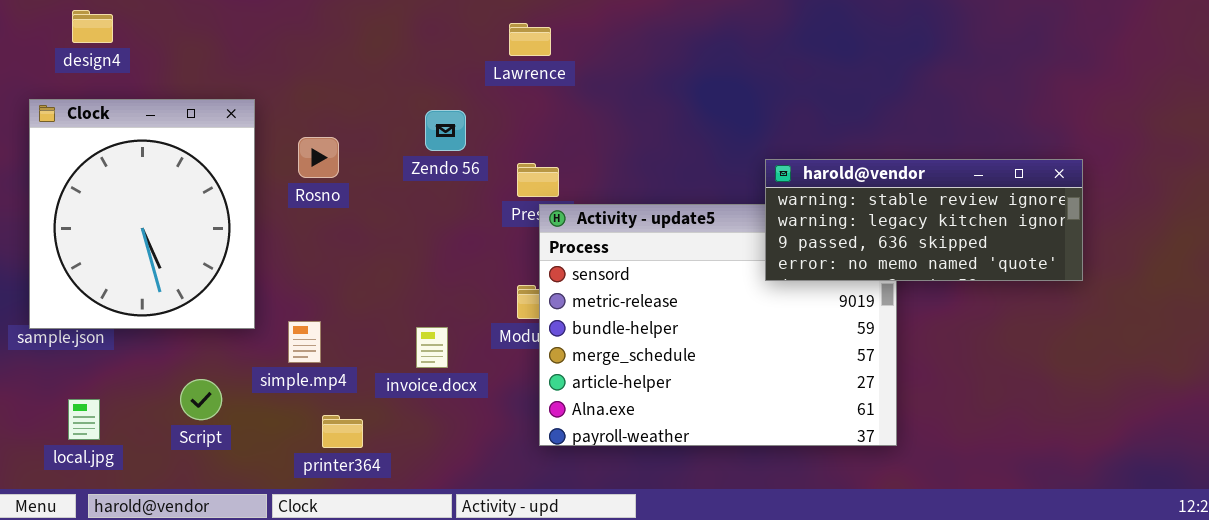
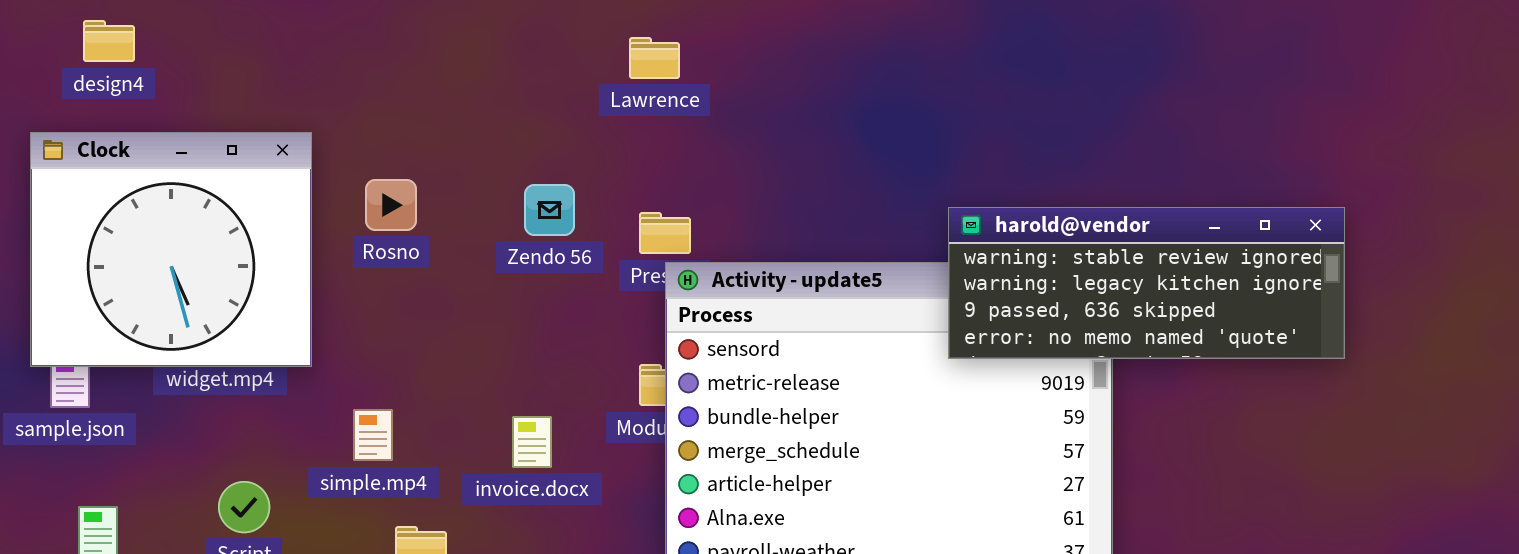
Clock: [29,99,255,329] -> [30,132,312,367], resized
Zendo 56: [425,110,466,151] -> [524,184,575,236], moved

